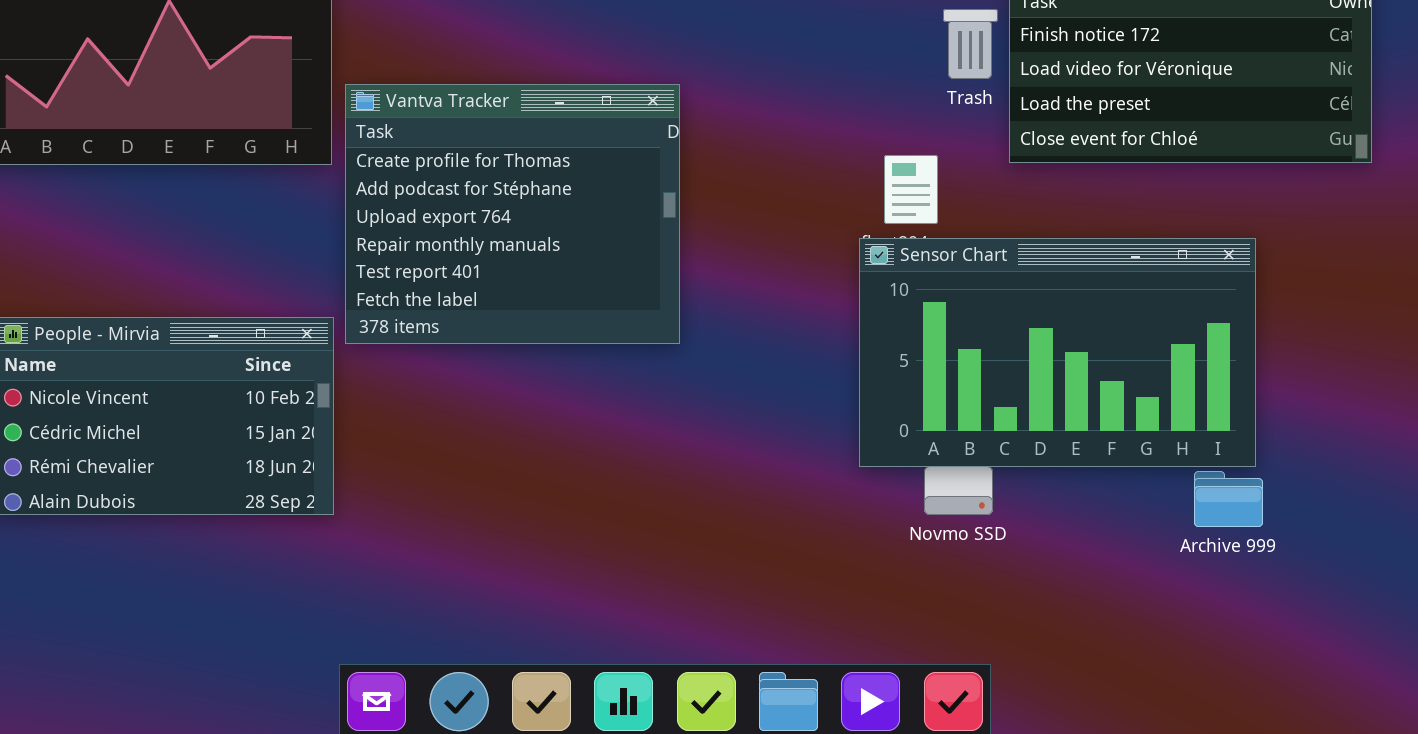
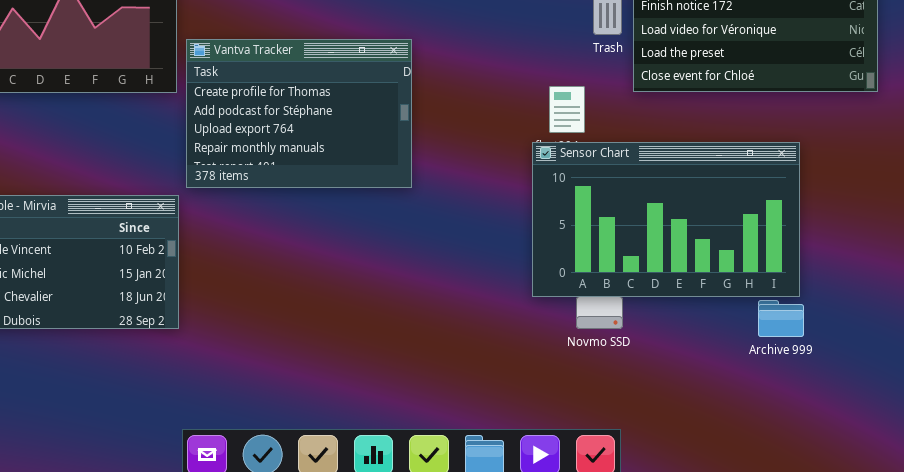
Vantva Tracker: [345,84,680,344] -> [186,39,412,188], resized

